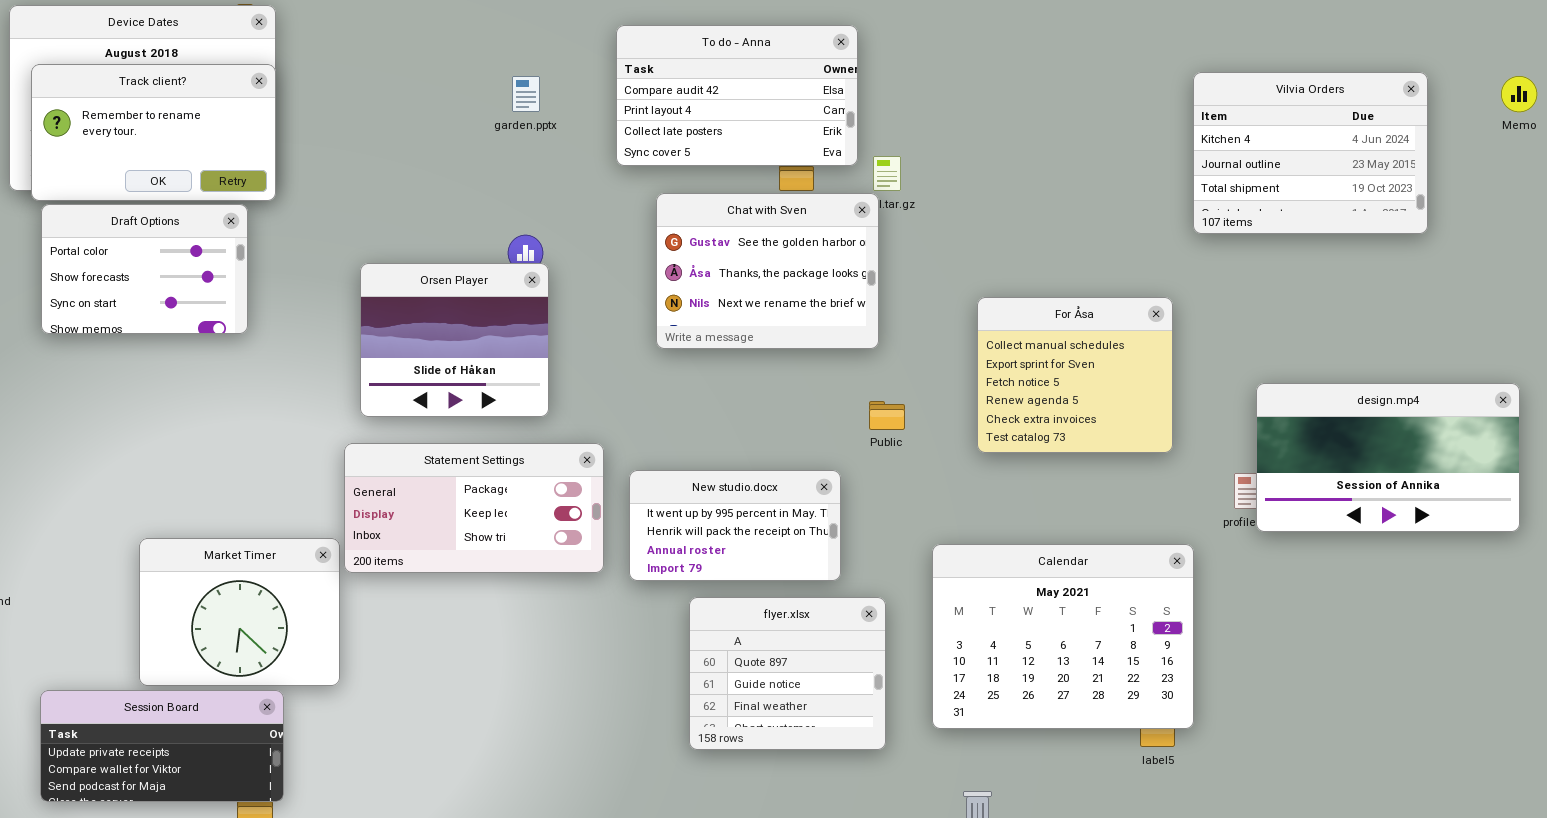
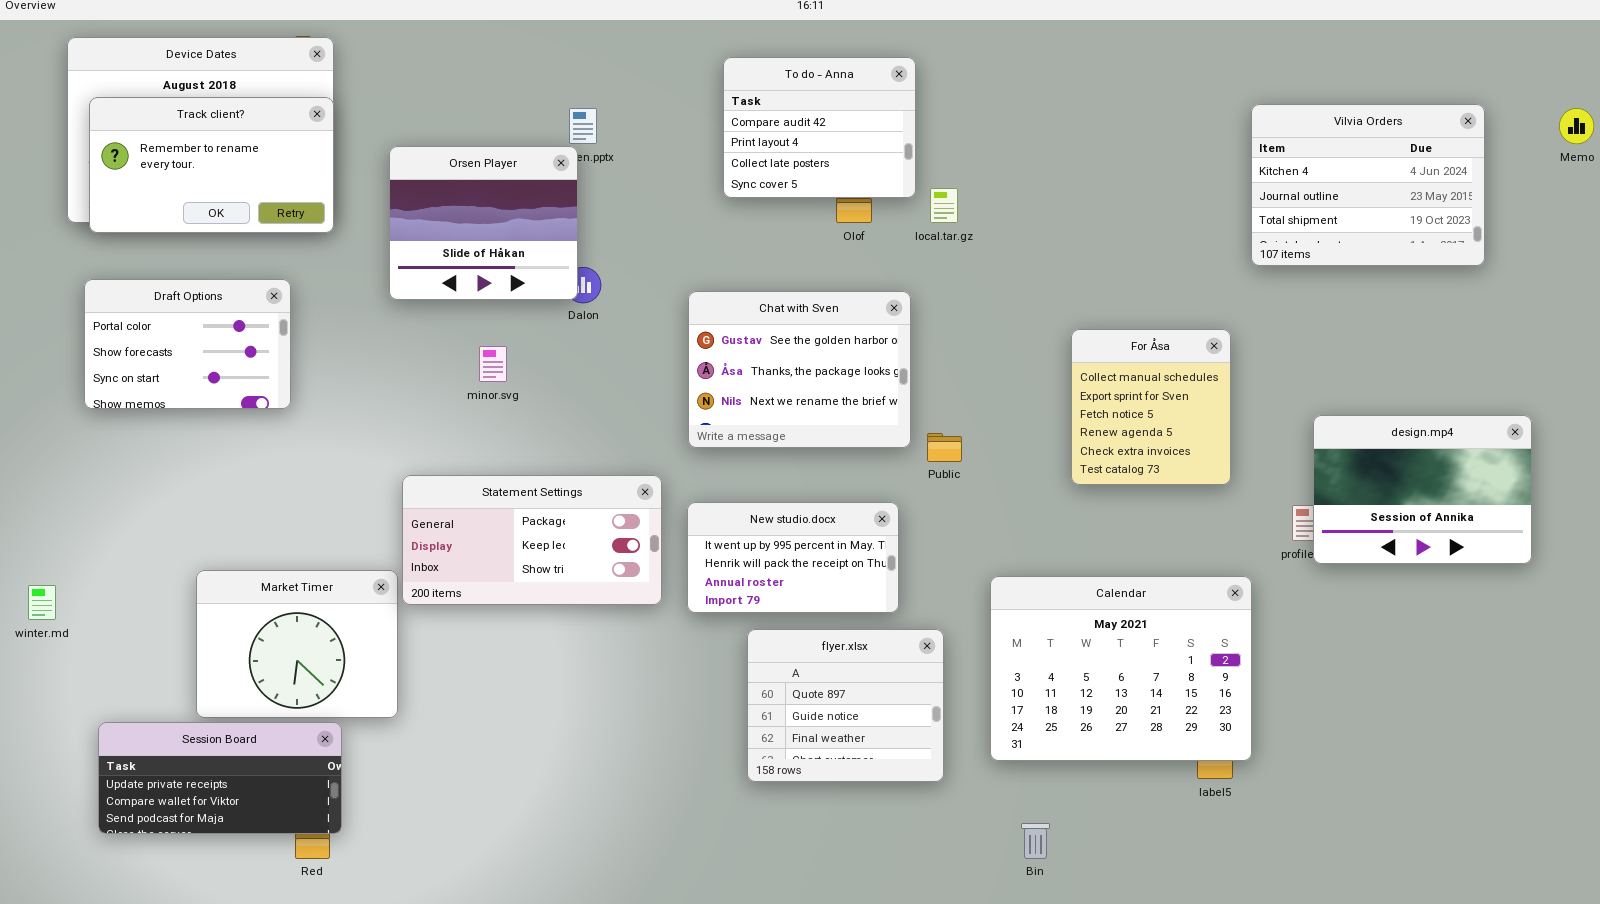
To do - Anna: [616,25,858,166] -> [723,57,916,198], resized
Chat with Sven: [656,193,879,349] -> [688,291,911,448], moved
Draft Options: [41,204,248,334] -> [84,279,291,409], moved
Orsen Player: [360,263,549,417] -> [389,146,578,300], moved
For Åsa: [977,297,1173,453] -> [1071,329,1231,485], resized
design.mp4: [1256,383,1520,532] -> [1313,415,1532,564], resized

